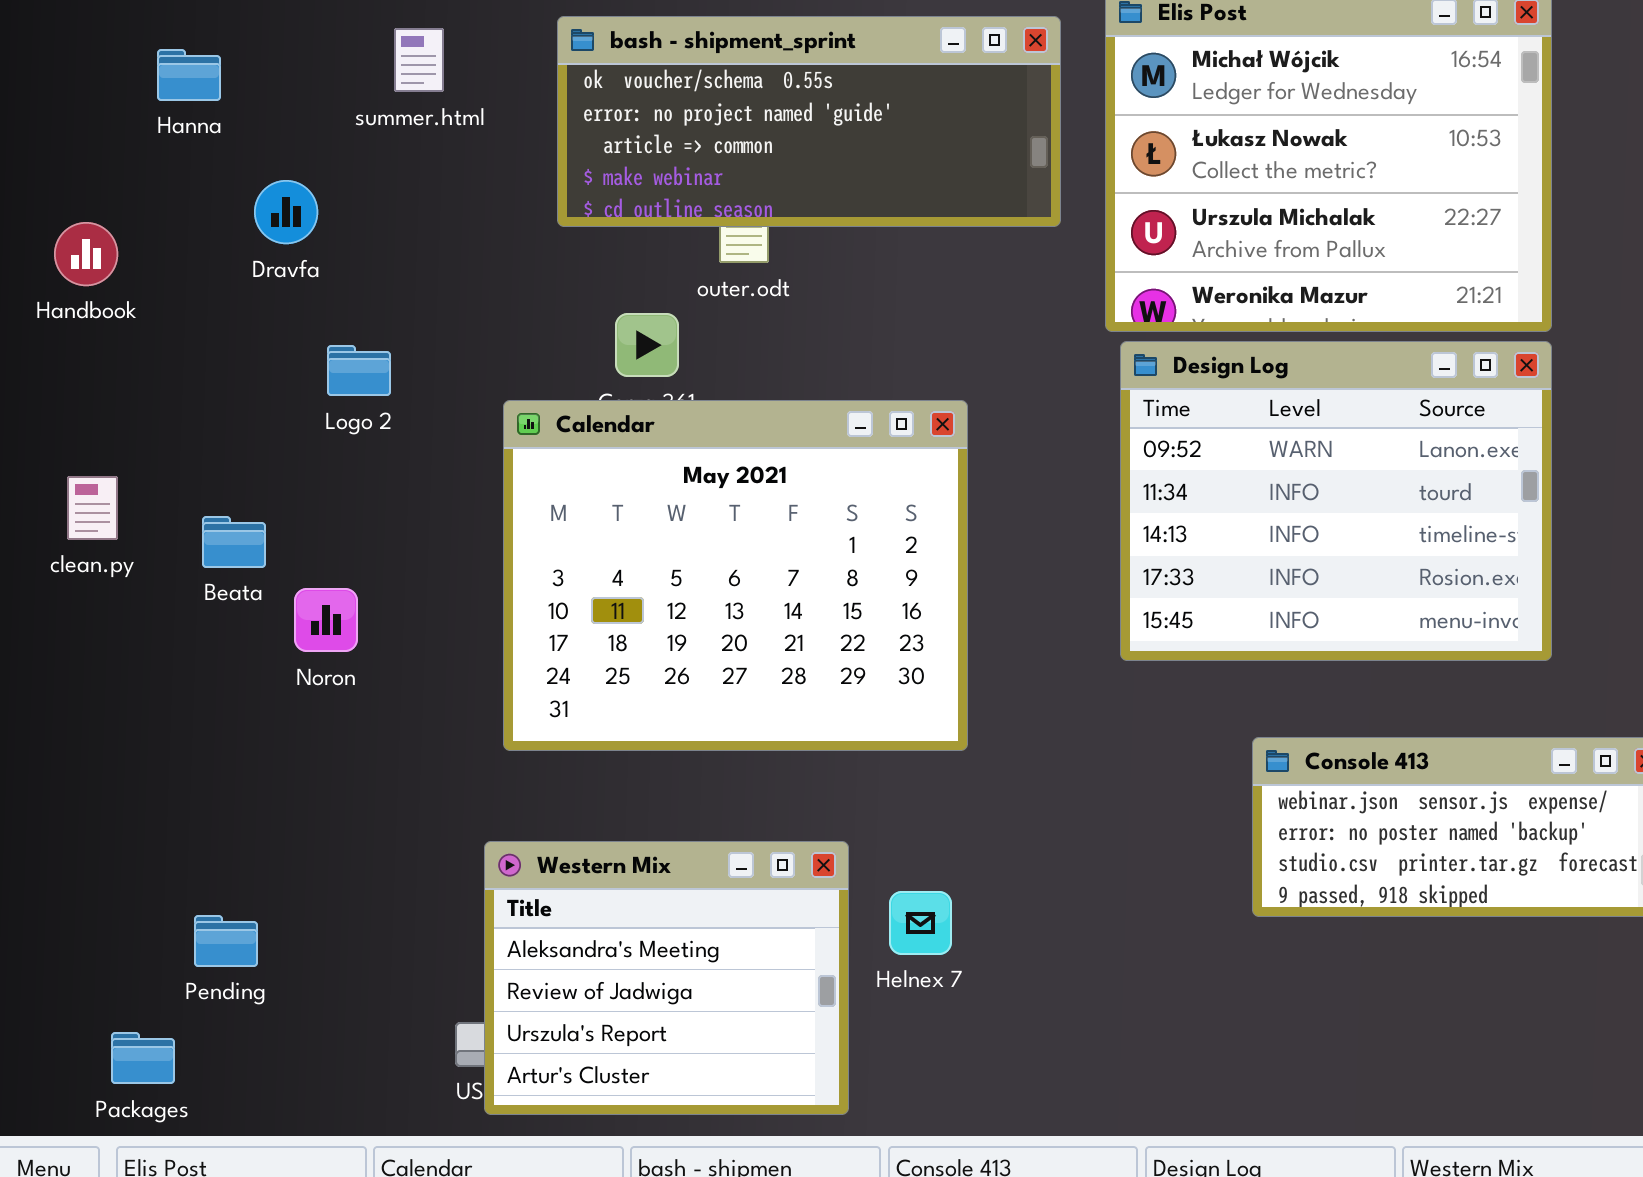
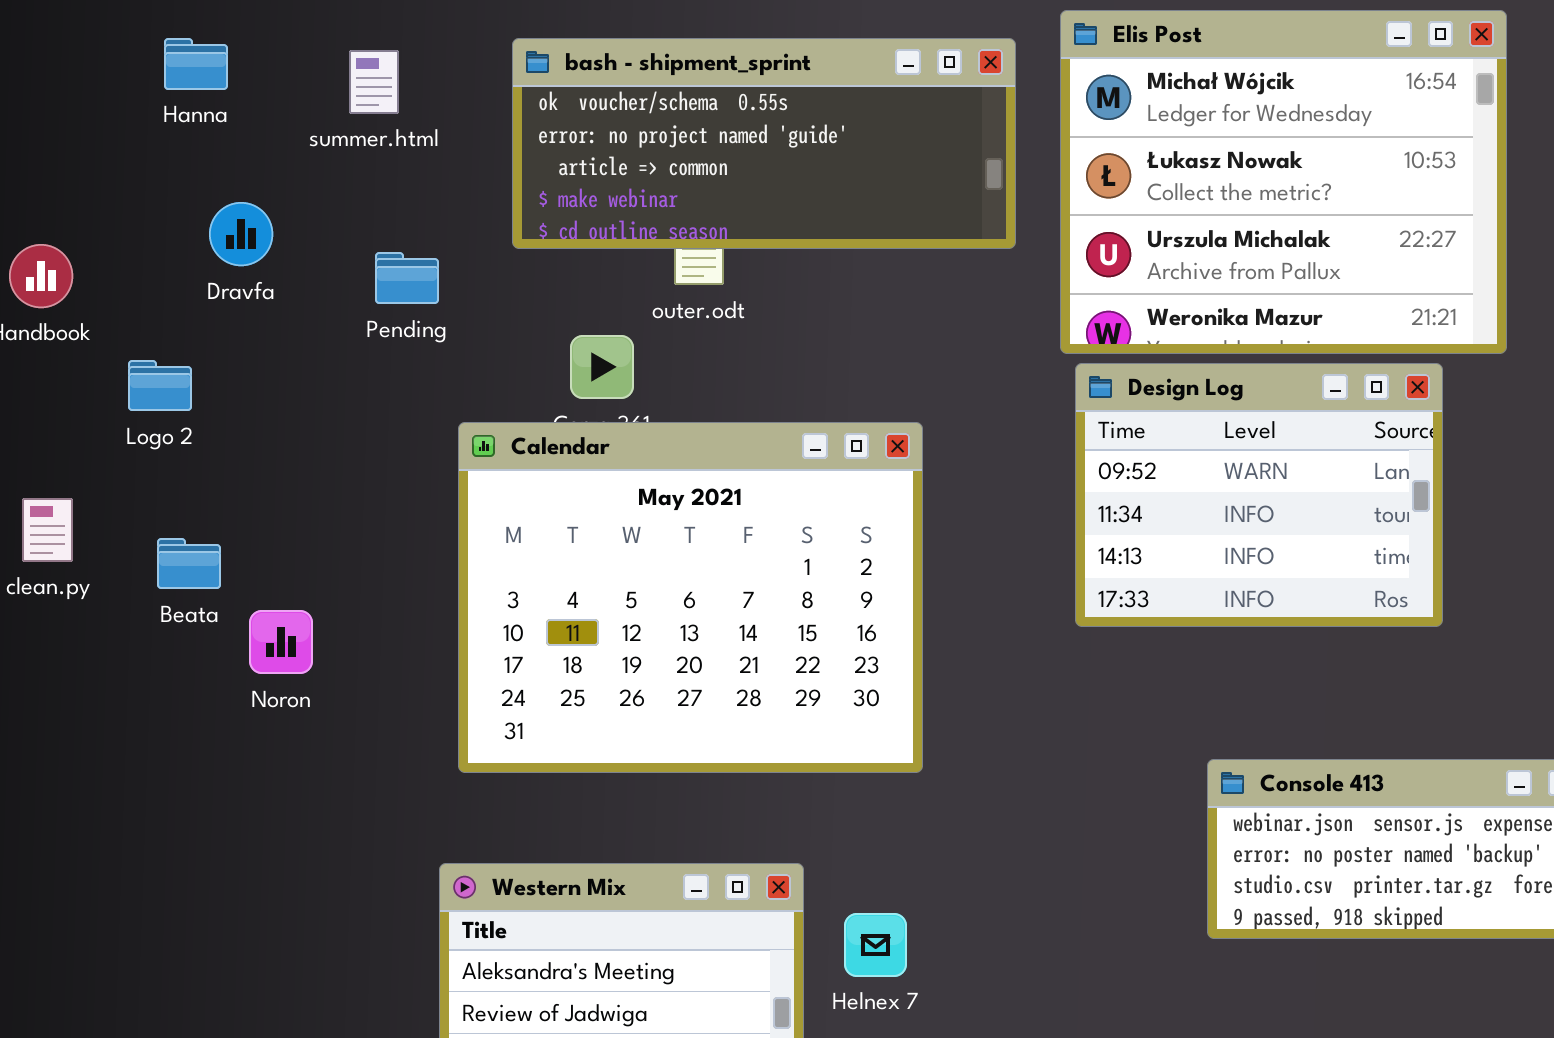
Hanna: [157,49,221,101] -> [164,38,228,90], moved
Design Log: [1120,341,1552,661] -> [1075,363,1443,627], resized
Logo 2: [327,345,391,396] -> [128,360,192,411], moved
Pending: [194,915,258,967] -> [375,252,439,304], moved

